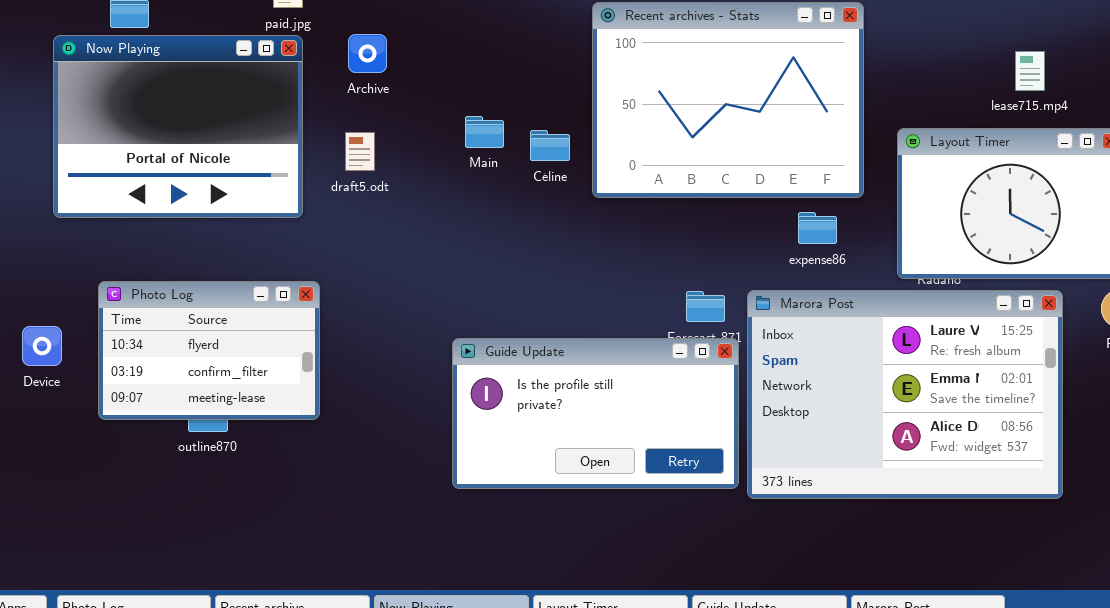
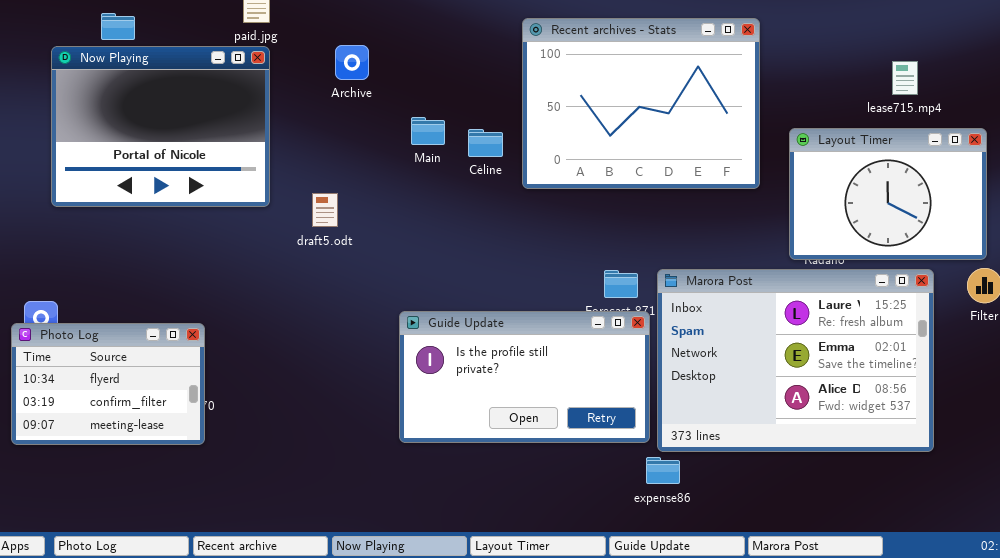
Archive: [348,34,387,73] -> [335,45,369,80], moved
draft5.odt: [345,132,375,171] -> [312,193,338,227], moved
expense86: [798,212,837,244] -> [646,457,680,484], moved
Photo Log: [98,281,320,420] -> [11,323,205,445], moved

